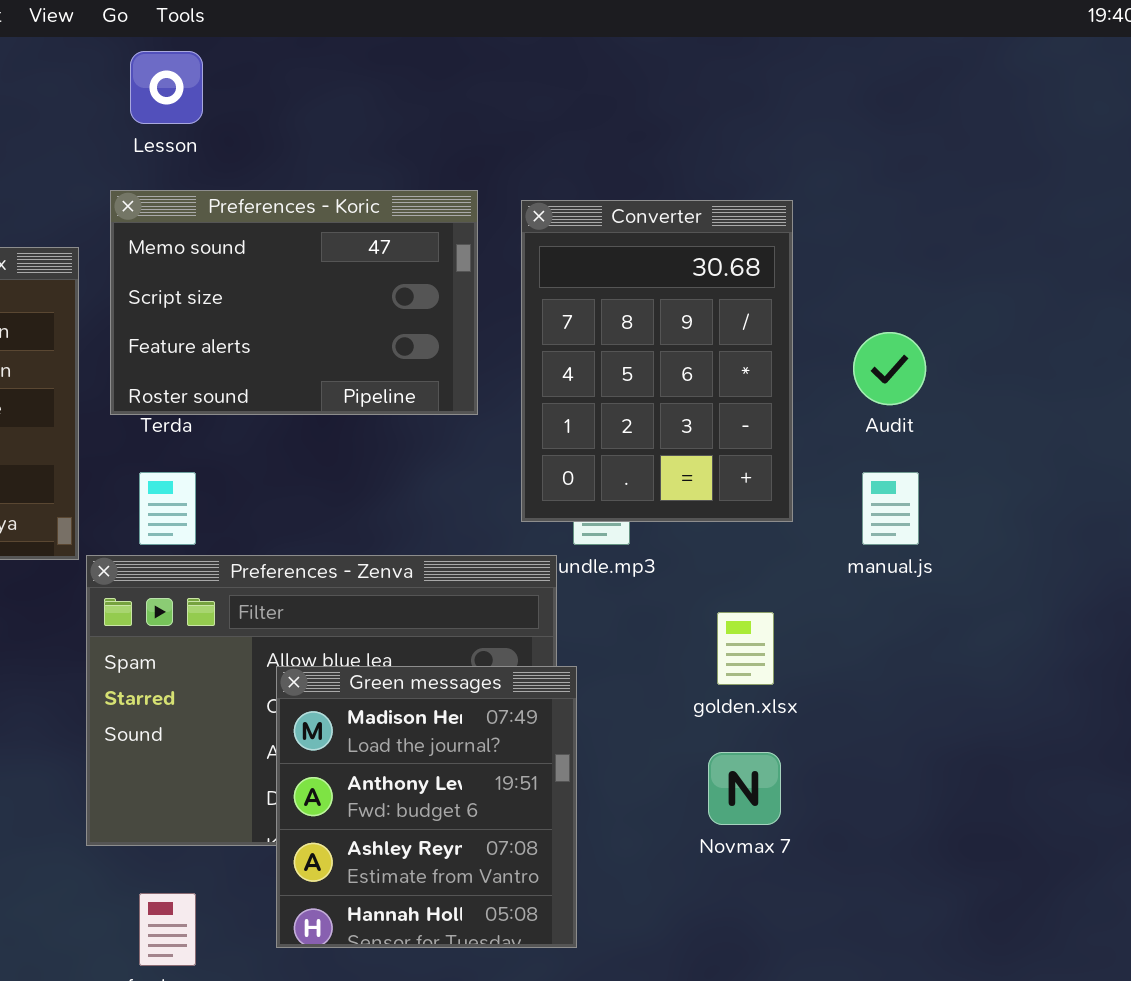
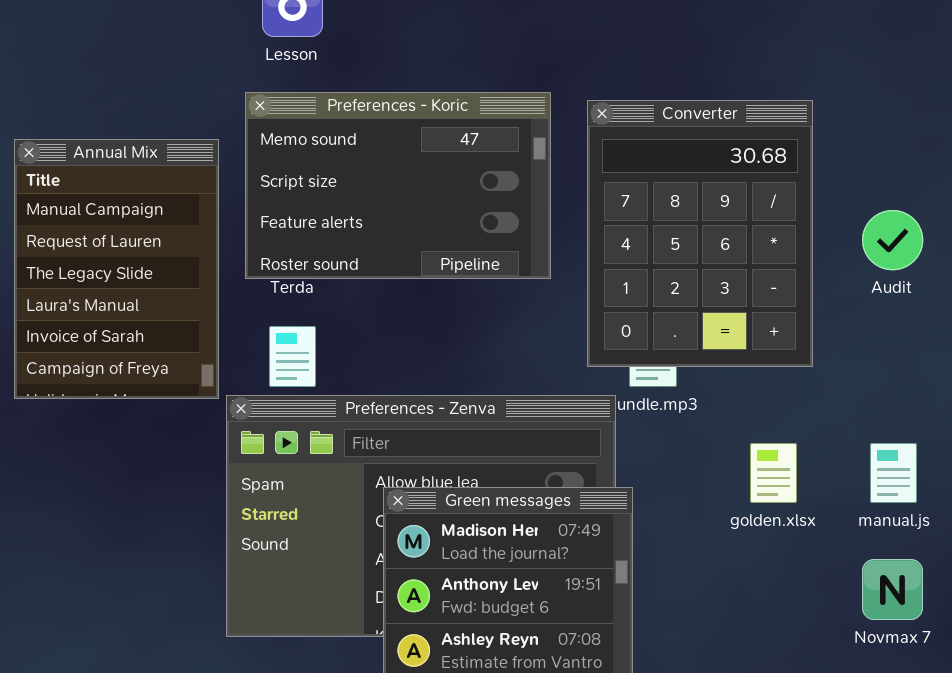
manual.js: [862,472,919,545] -> [870,443,917,503], moved
Novmax 7: [708,752,781,825] -> [862,559,923,620], moved

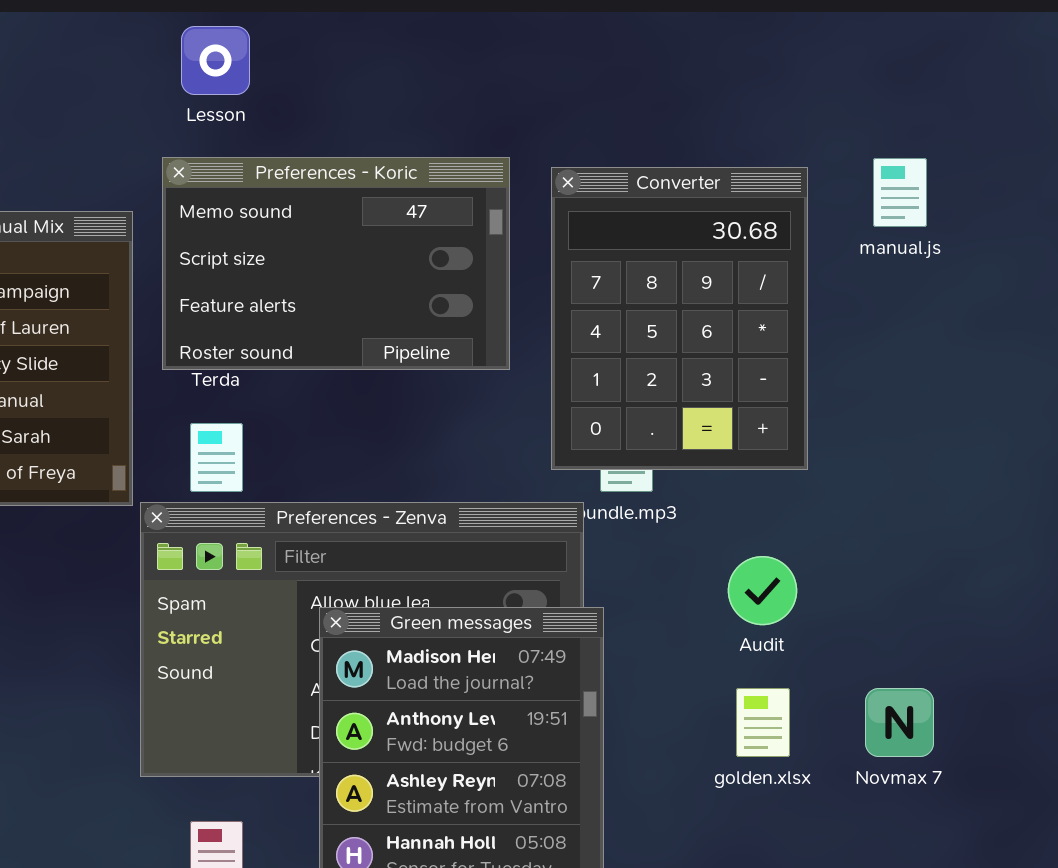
Audit: [862,210,923,270] -> [728,556,797,625], moved
golden.xlsx: [750,443,797,503] -> [736,688,790,757], moved
manual.js: [870,443,917,503] -> [873,158,927,227], moved

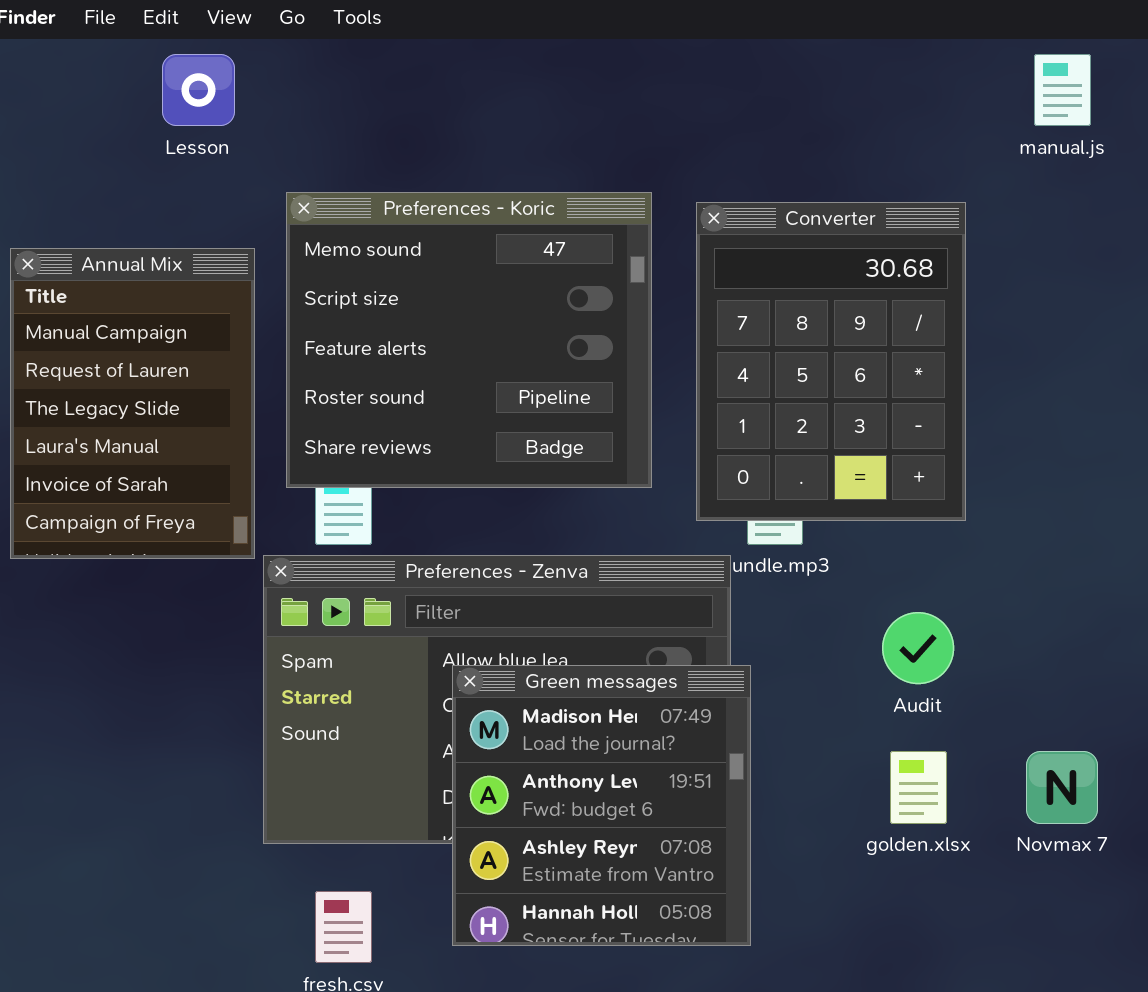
Lesson: [181,26,250,95] -> [162,54,235,126], moved
Preferences - Koric: [162,157,510,370] -> [286,192,652,488], resized
manual.js: [873,158,927,227] -> [1034,54,1091,126], moved

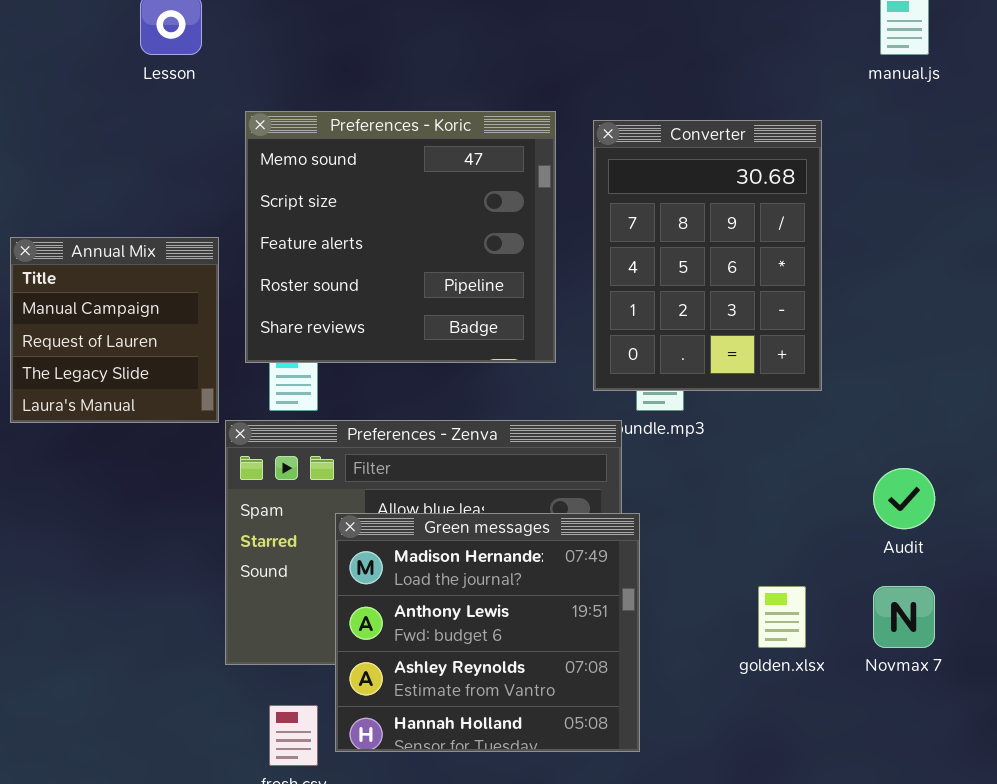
Annual Mix: [10,248,255,559] -> [10,237,219,423], resized
Audit: [882,612,954,684] -> [873,468,935,529], moved
Green messages: [452,665,751,946] -> [335,513,640,752], resized

